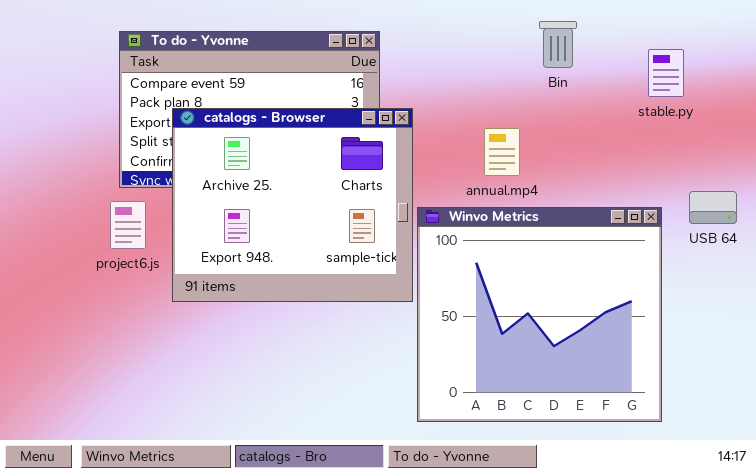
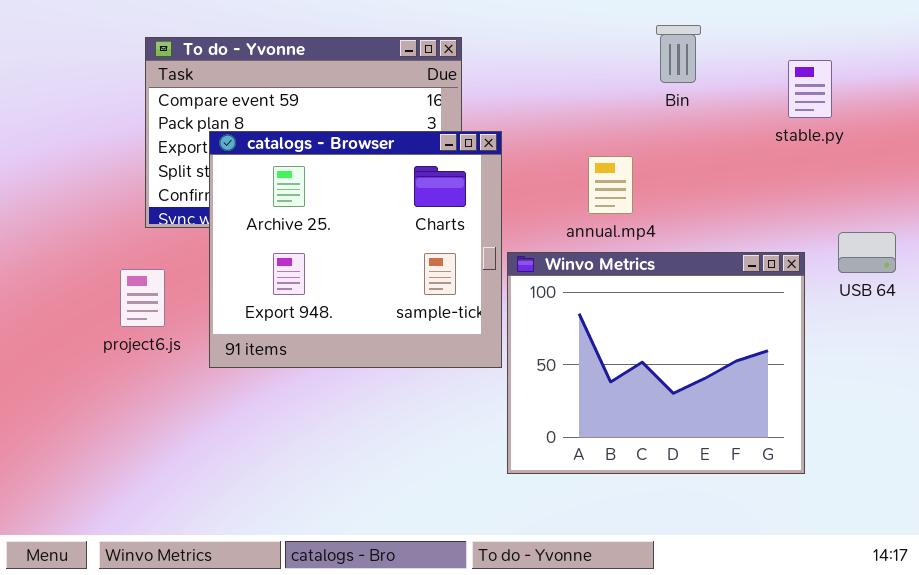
project6.js: [110,201,146,249] -> [120,269,165,327], moved
Winvo Metrics: [417,207,662,422] -> [507,252,805,474], resized

